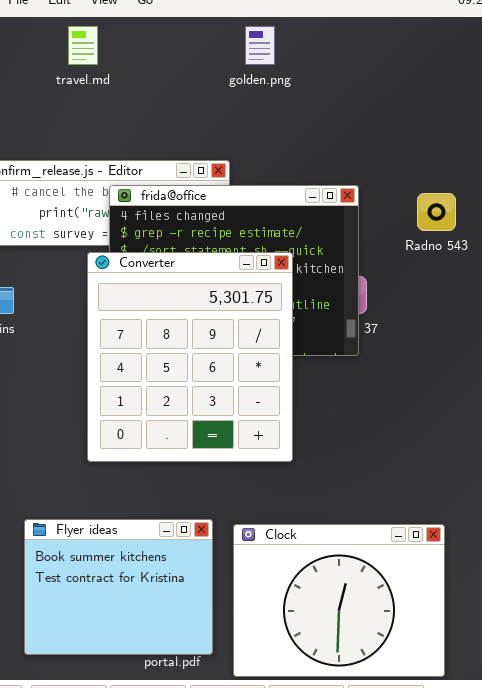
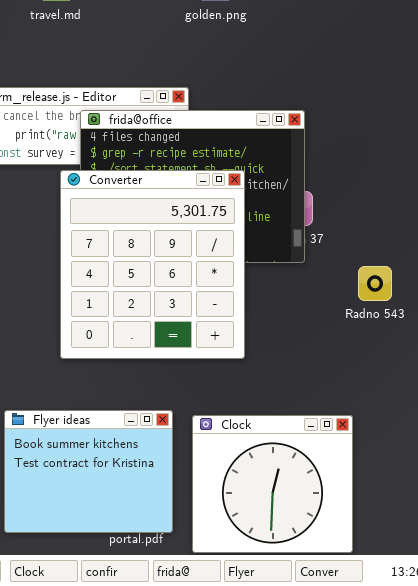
Radno 543: [417,193,456,231] -> [358,266,392,301], moved
Clock: [233,524,445,677] -> [192,415,353,553], resized

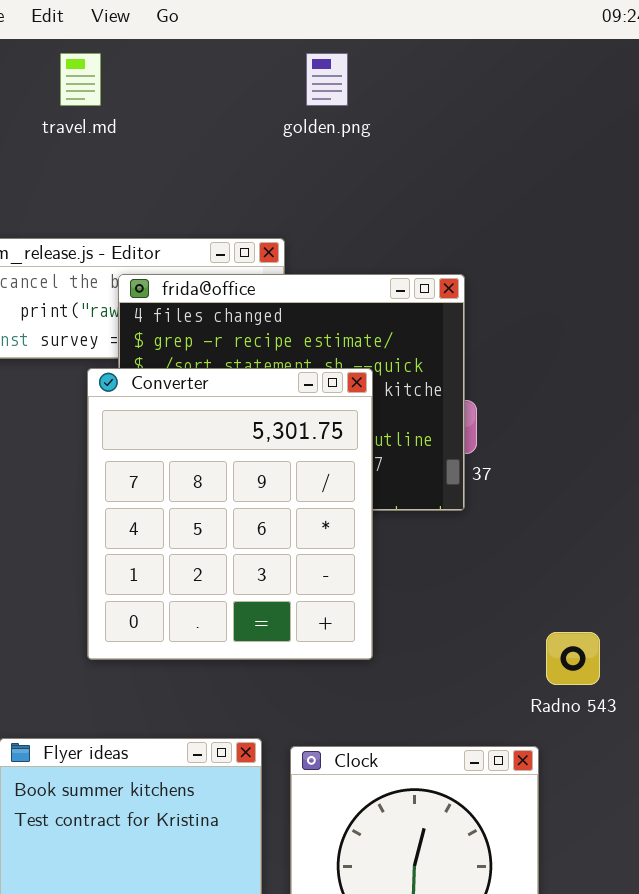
Radno 543: [358,266,392,301] -> [546,632,600,685], moved

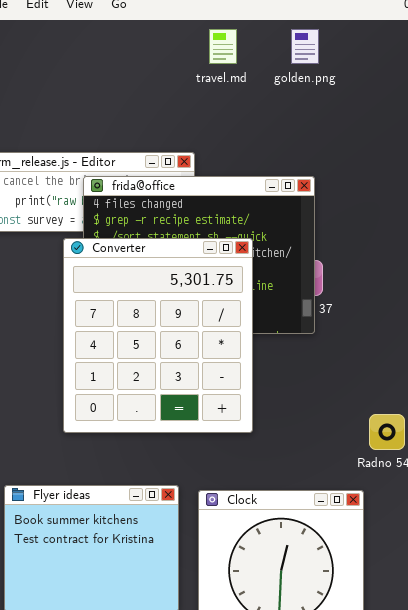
travel.md: [60,53,101,106] -> [209,29,237,64], moved
golden.png: [306,53,348,106] -> [291,29,319,64], moved

